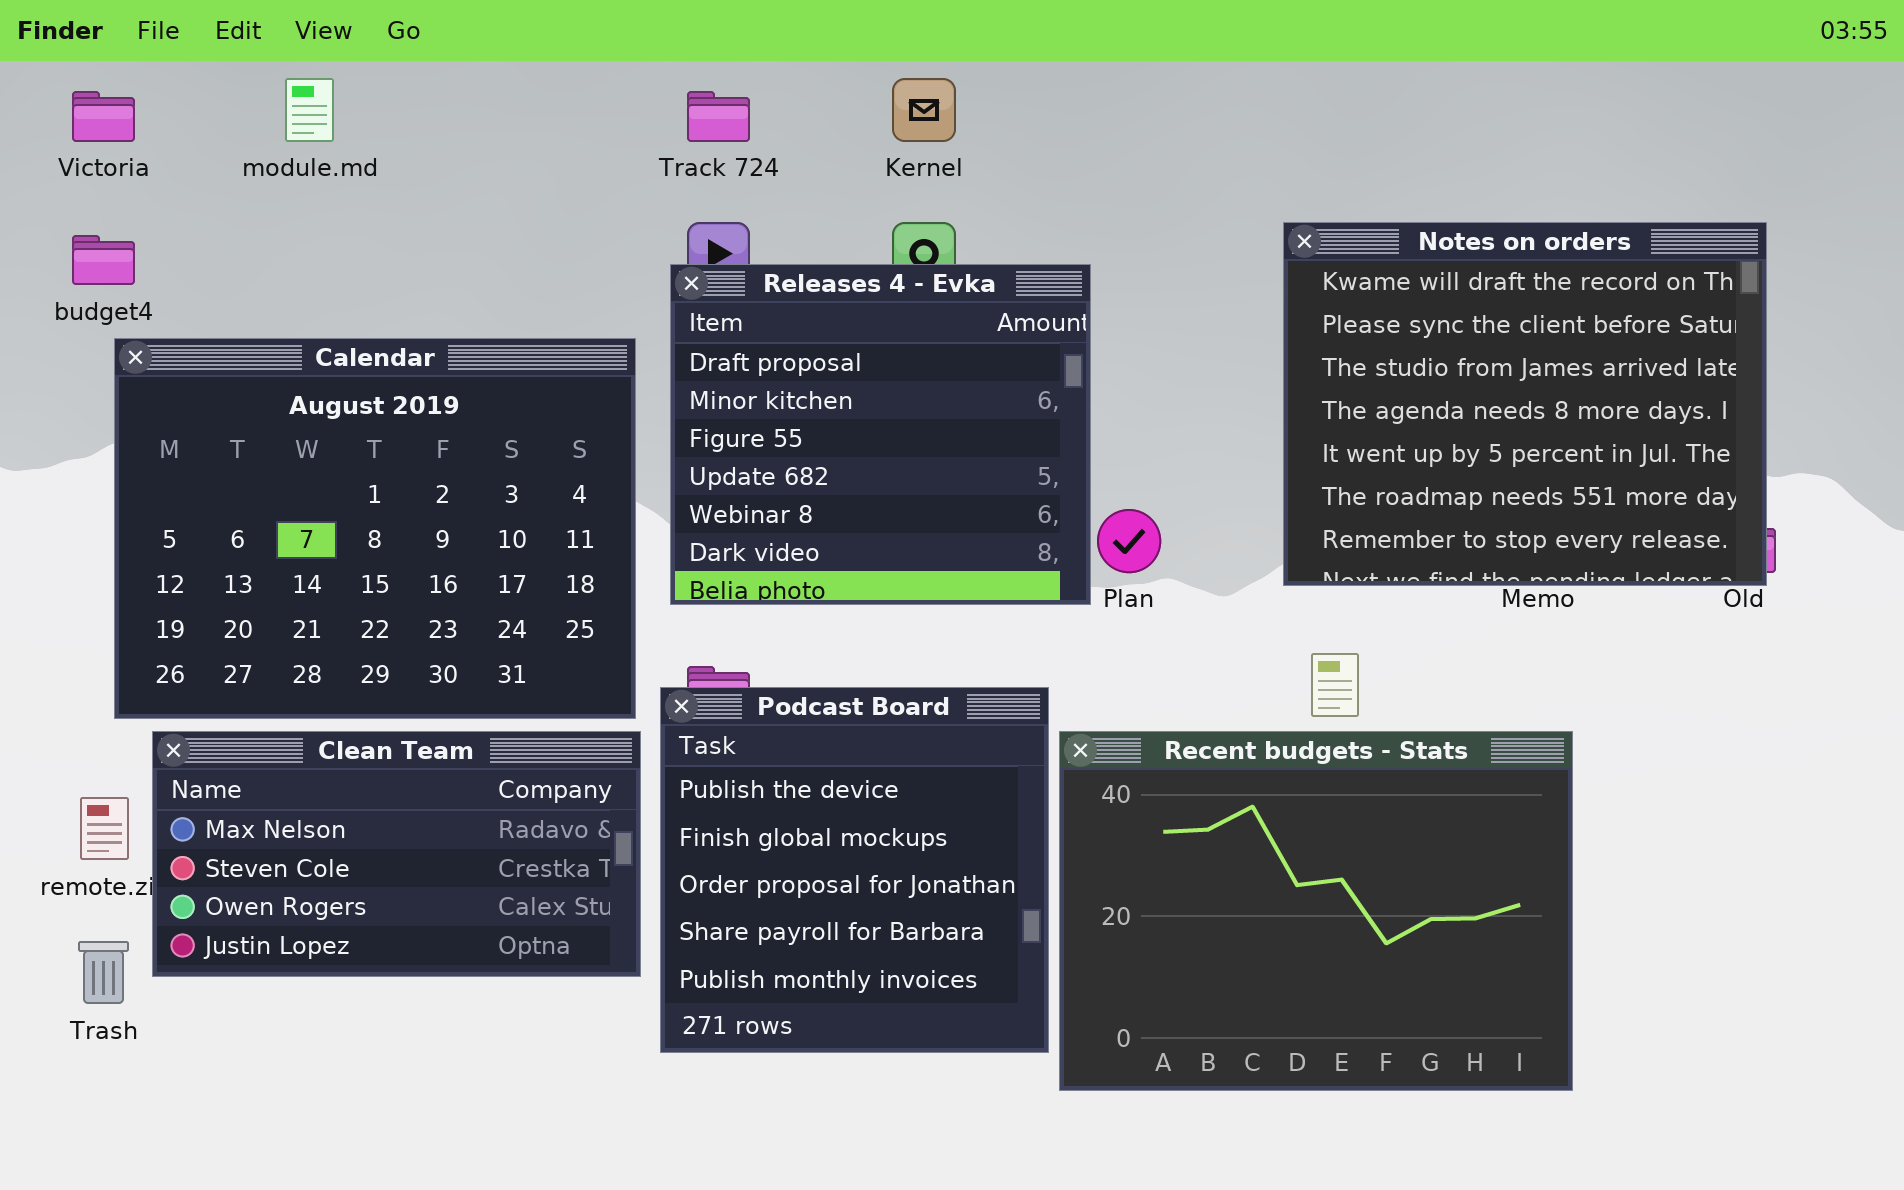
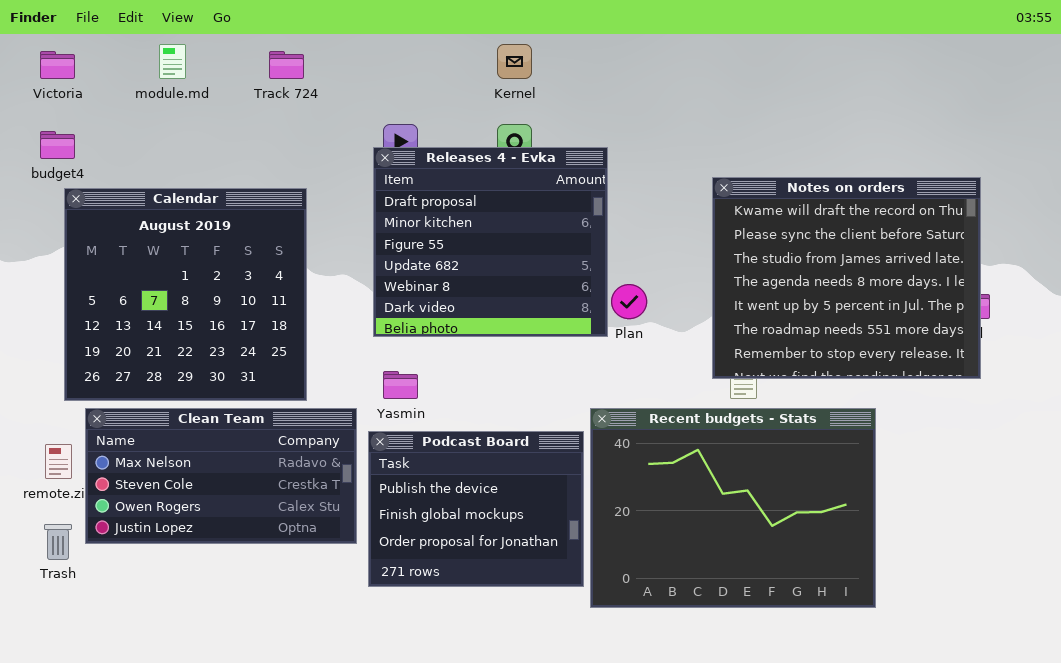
Track 724: [687,91,750,142] -> [269,51,304,79], moved
Notes on orders: [1283,222,1767,586] -> [712,177,981,379], moved
Calendar: [114,338,636,719] -> [64,188,307,401], resized
Podcast Board: [660,687,1049,1053] -> [368,431,584,587], resized

